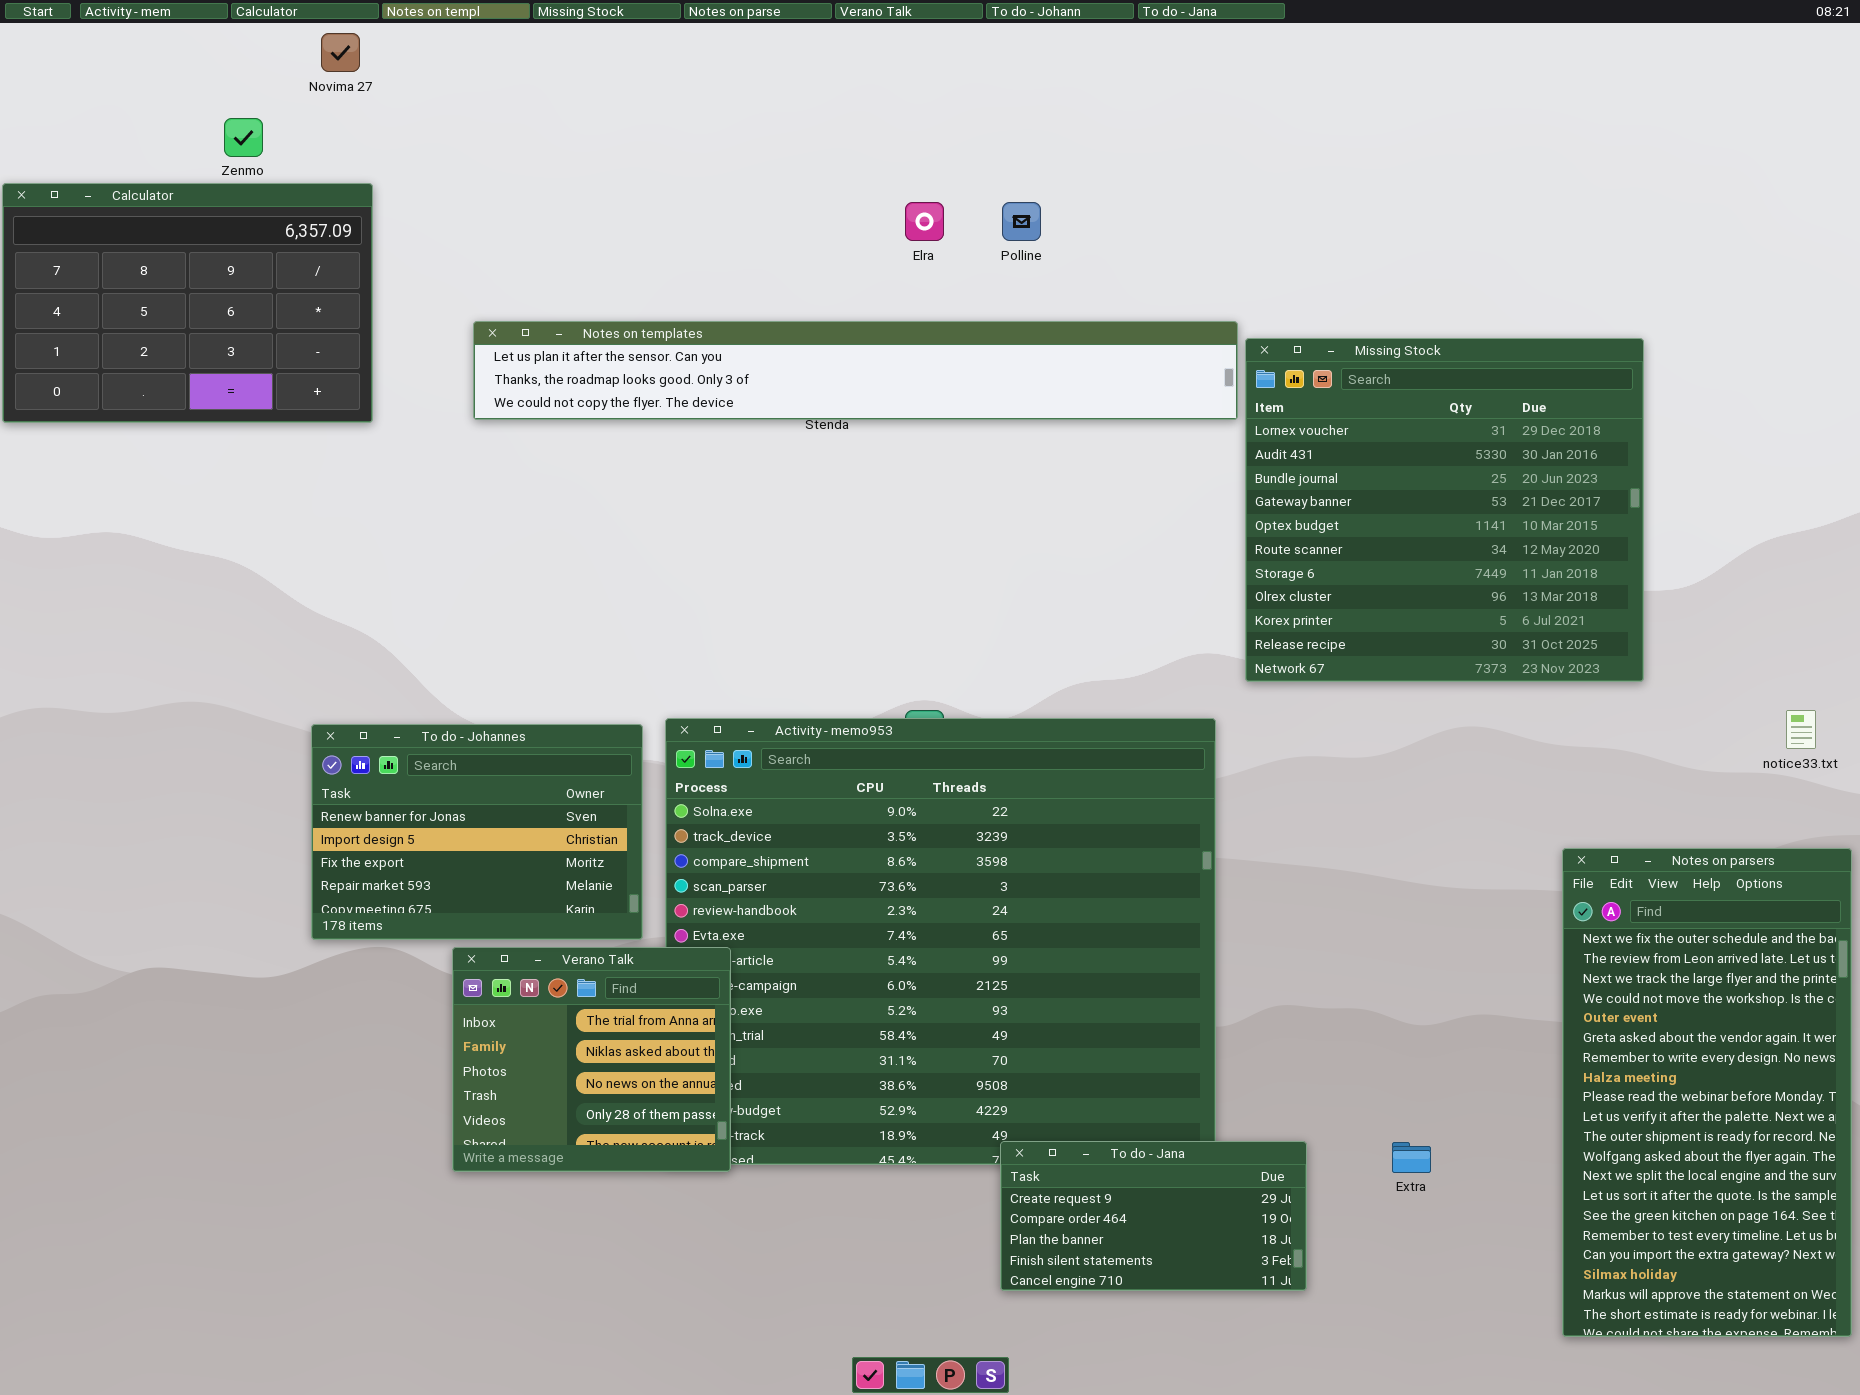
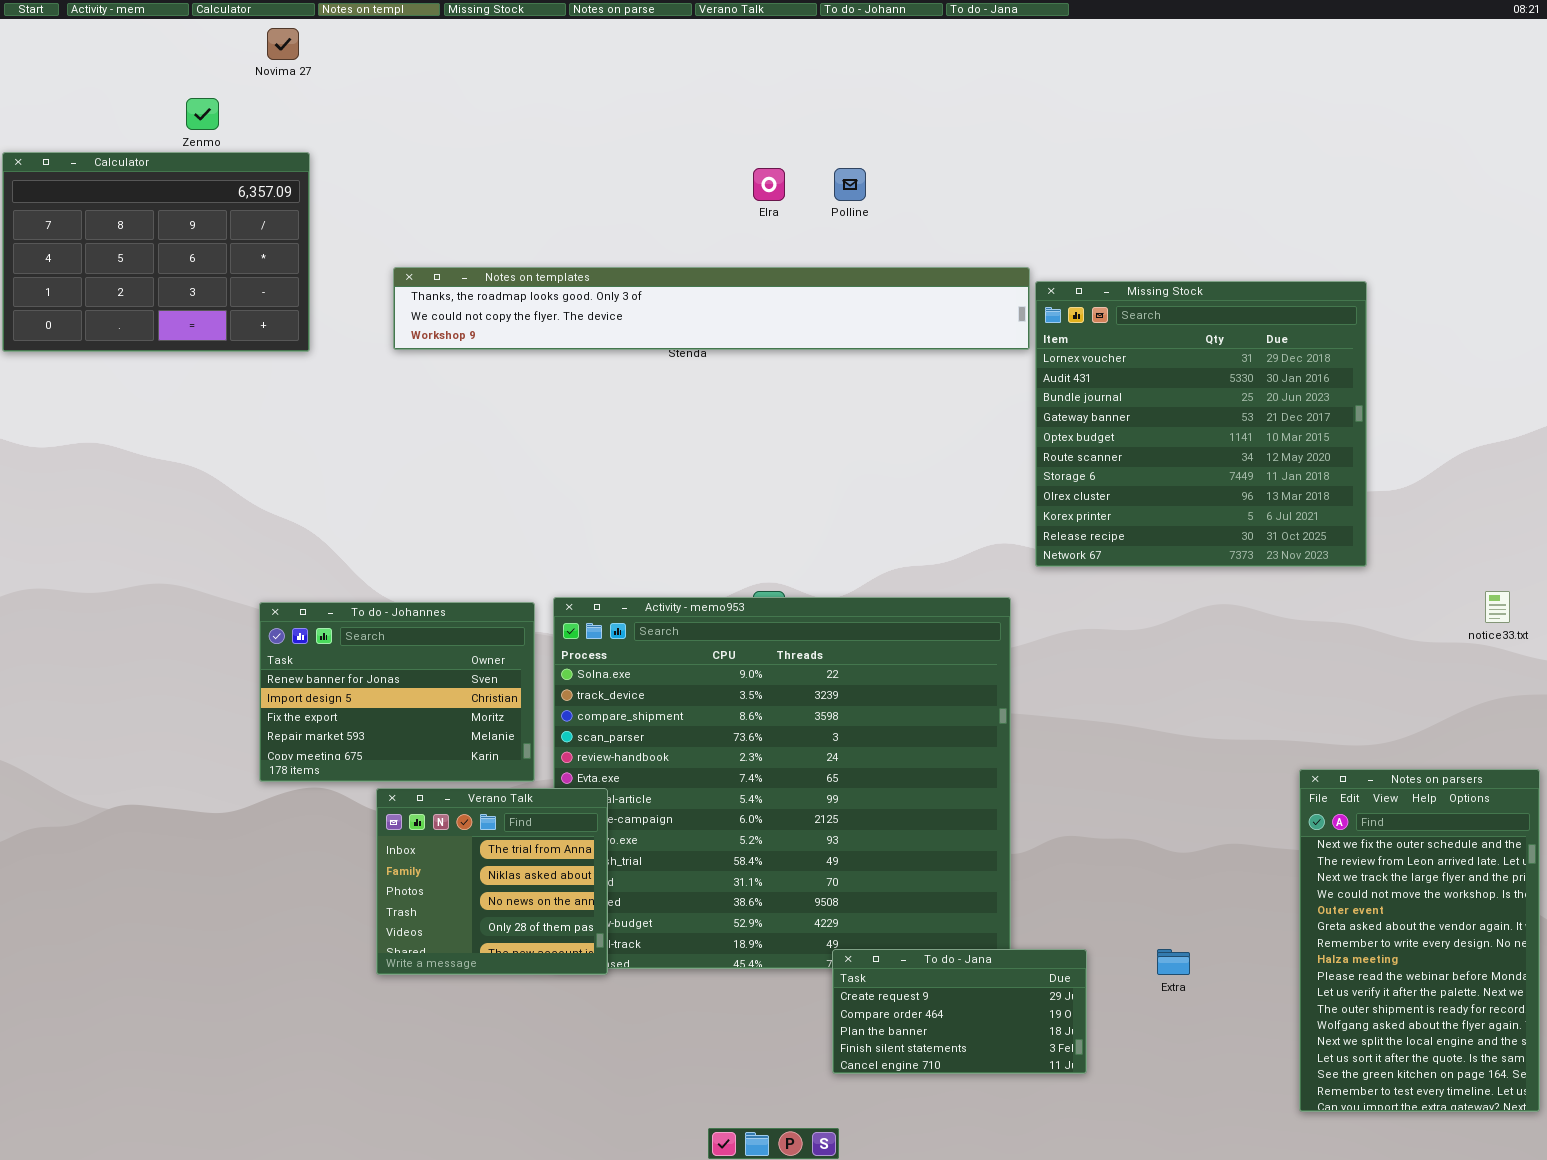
Notes on templates: [473,321,1238,420] -> [393,267,1030,350], scrolled down 1 row
Notes on parsers: [1562,848,1852,1337] -> [1299,769,1540,1112], resized

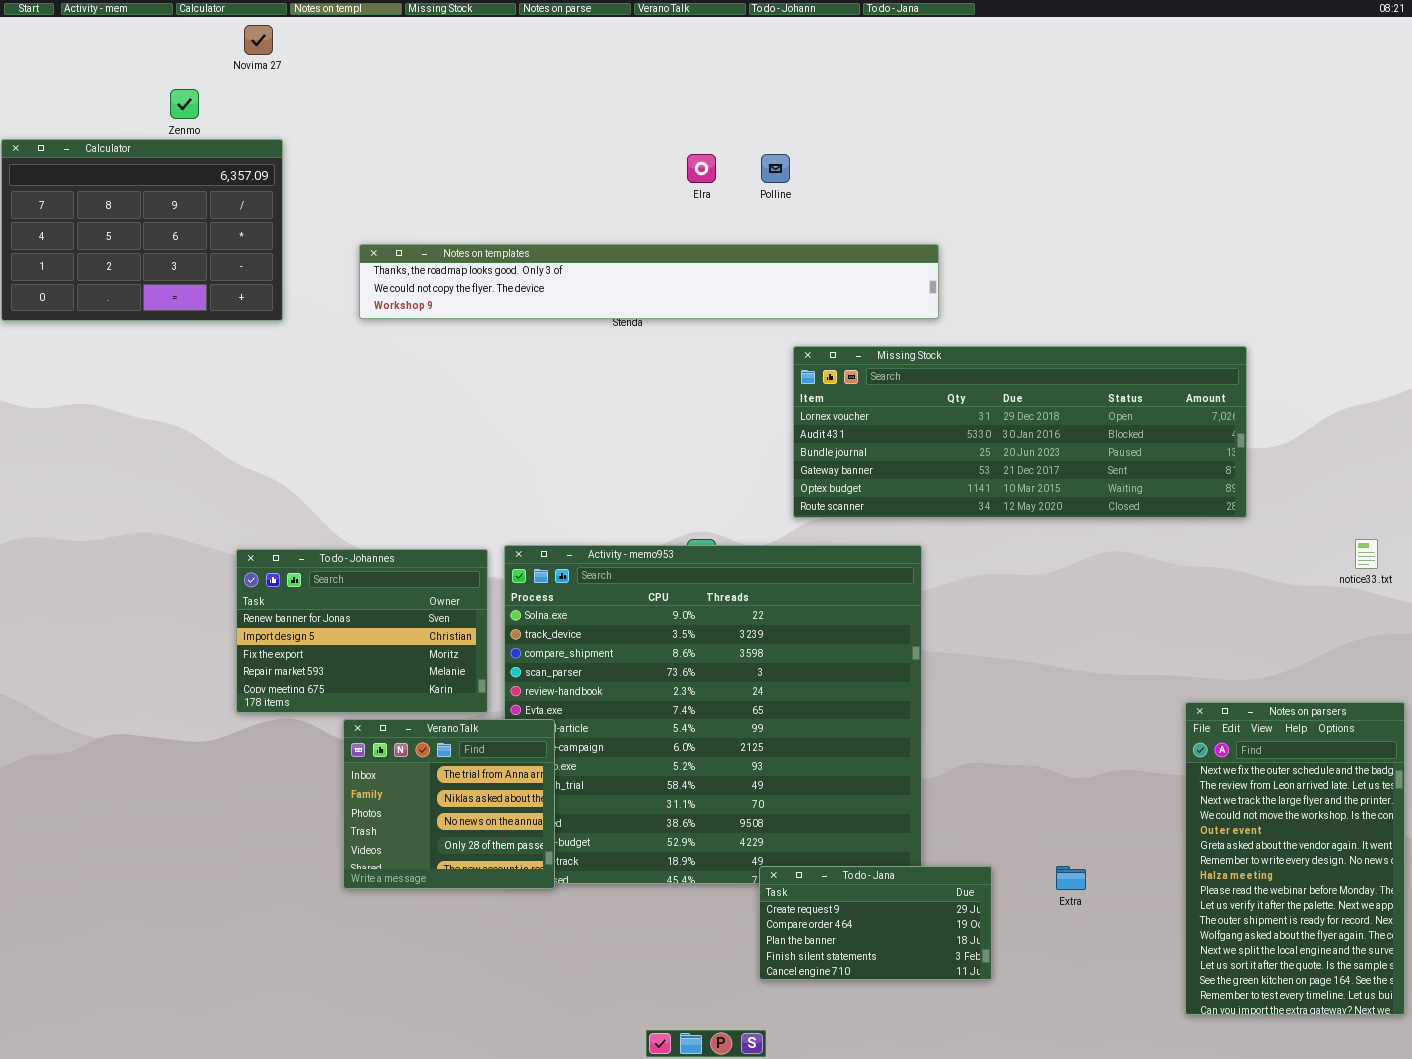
Missing Stock: [1035,281,1367,567] -> [793,346,1247,518], resized

